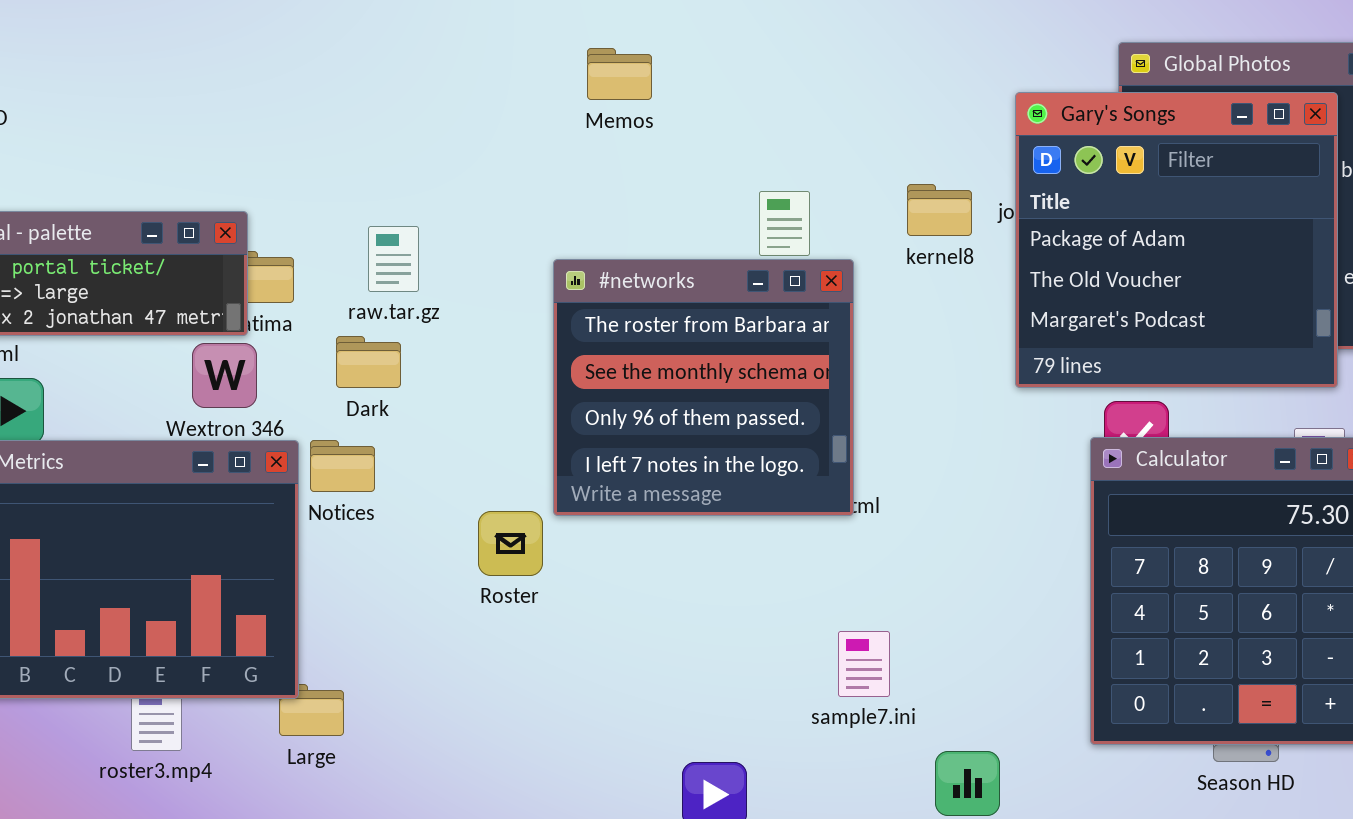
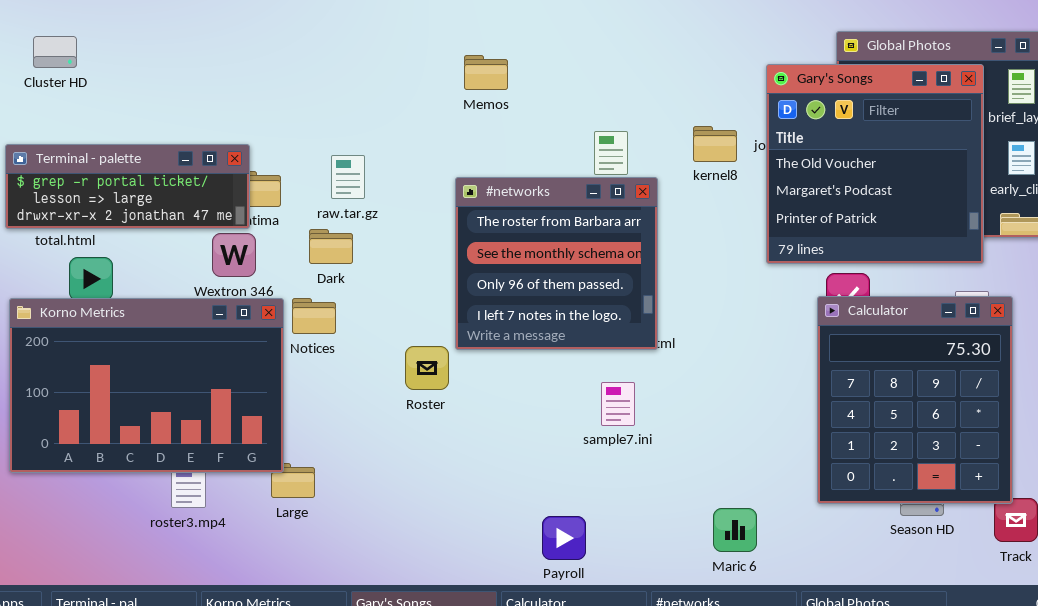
Memos: [587,48,652,100] -> [464,55,508,90], moved
Gary's Songs: [1015,92,1338,388] -> [766,64,984,264], scrolled down 1 row
sample7.ini: [838,631,890,697] -> [601,382,635,426], moved

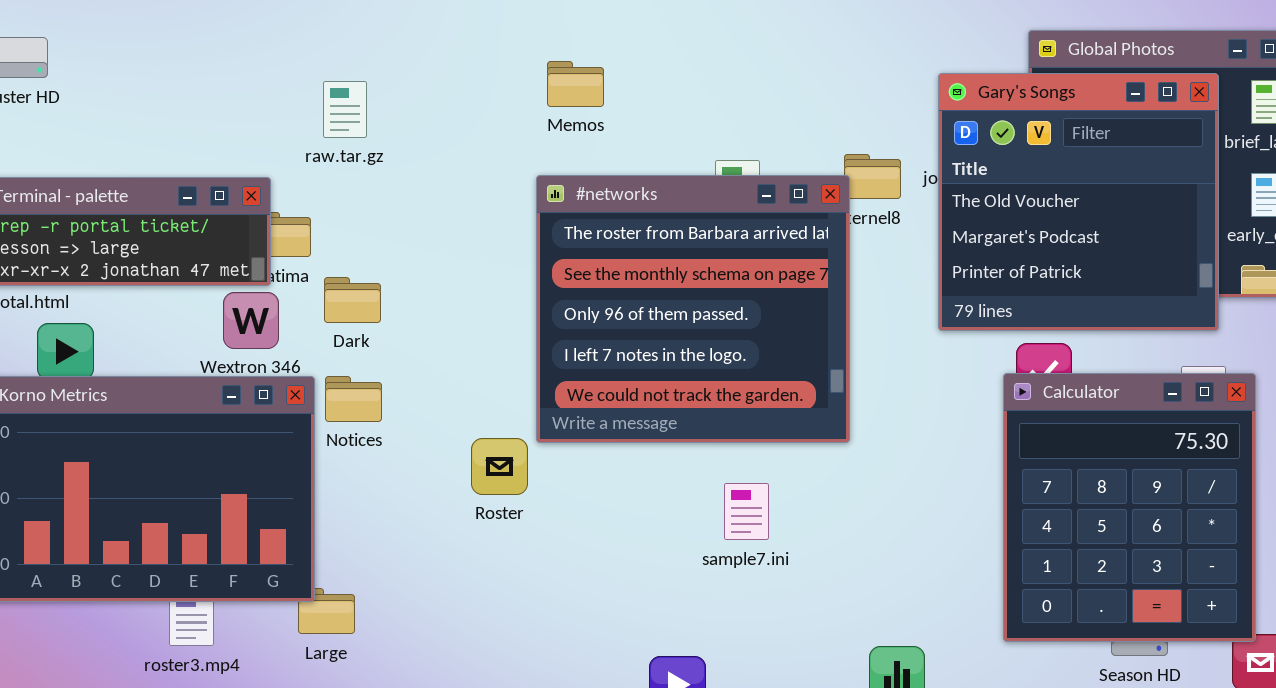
raw.tar.gz: [331,155,365,199] -> [323,81,367,138], moved
#networks: [455,177,658,350] -> [536,175,850,443], resized
Dark: [309,229,353,264] -> [324,277,381,323], moved

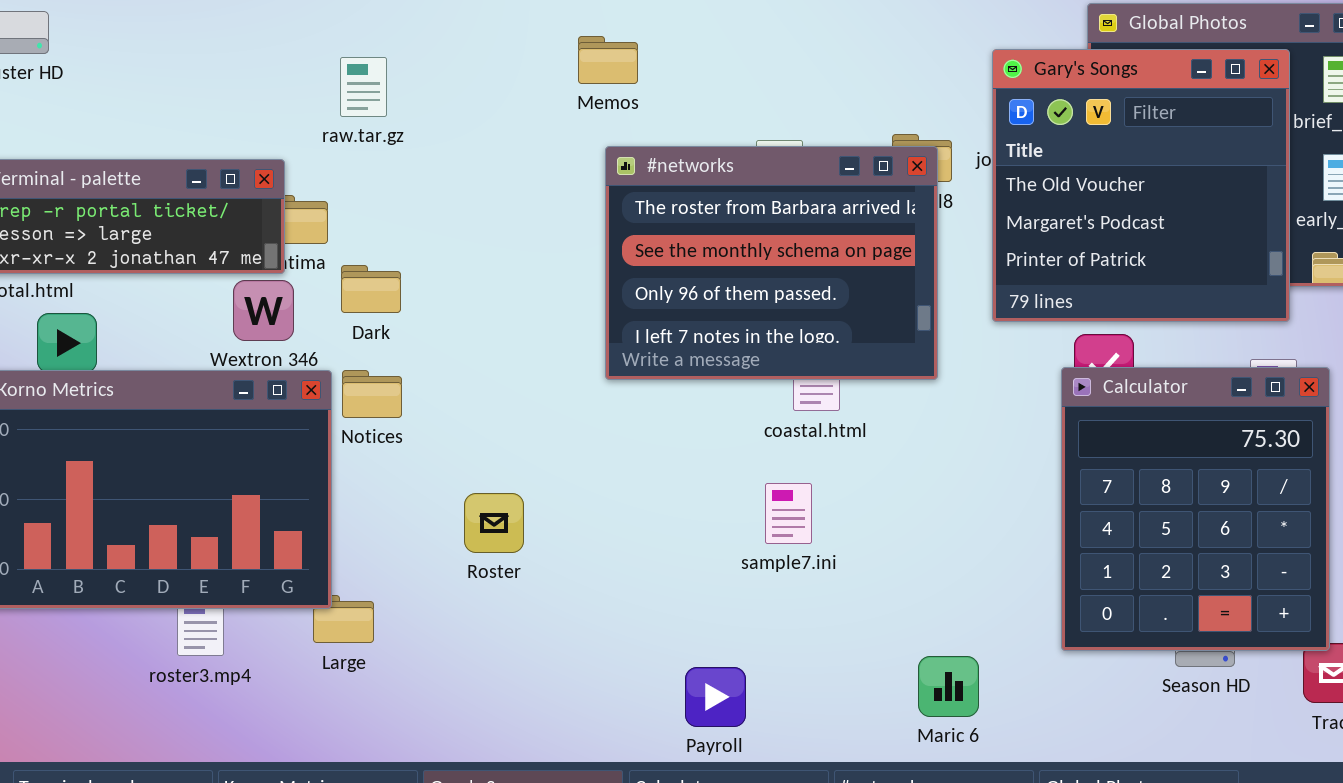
#networks: [536,175,850,443] -> [605,146,938,380], moved, resized
Roster: [471,438,528,495] -> [464,493,524,553], moved

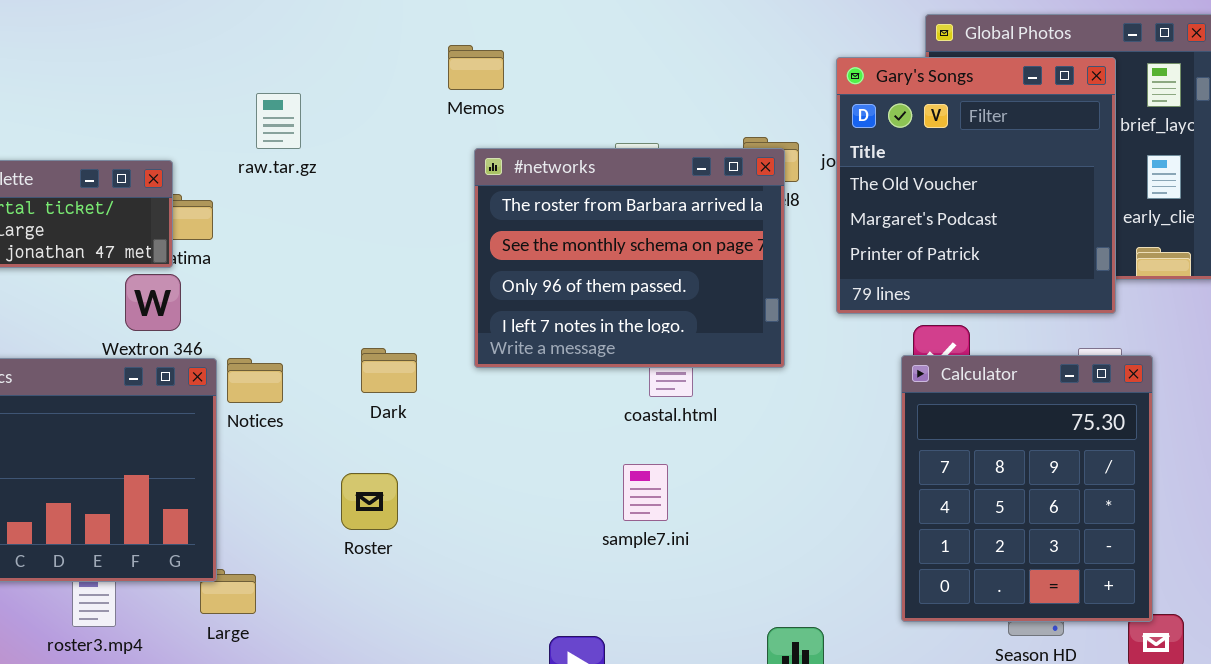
raw.tar.gz: [340,57,387,117] -> [256,93,301,149], moved
Dark: [341,265,401,313] -> [361,348,417,393], moved

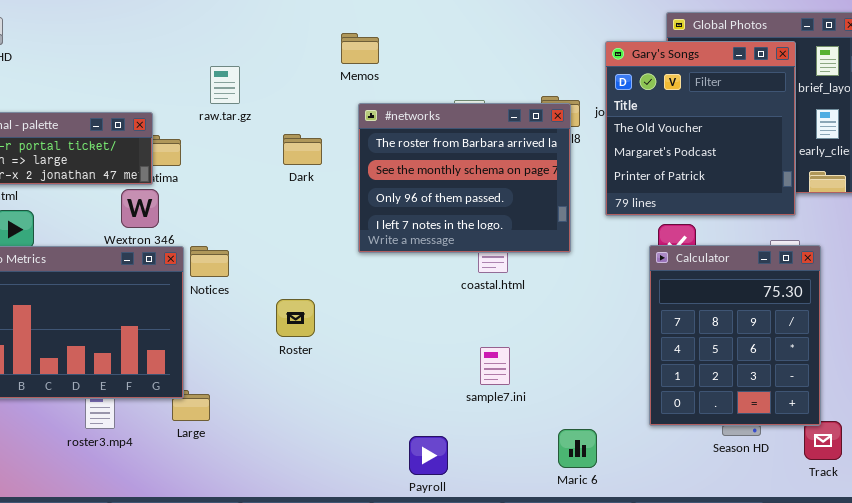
Dark: [361,348,417,393] -> [283,134,322,165], moved
sample7.ini: [623,464,668,521] -> [480,347,510,385], moved
Roster: [341,473,398,530] -> [276,299,315,337], moved

